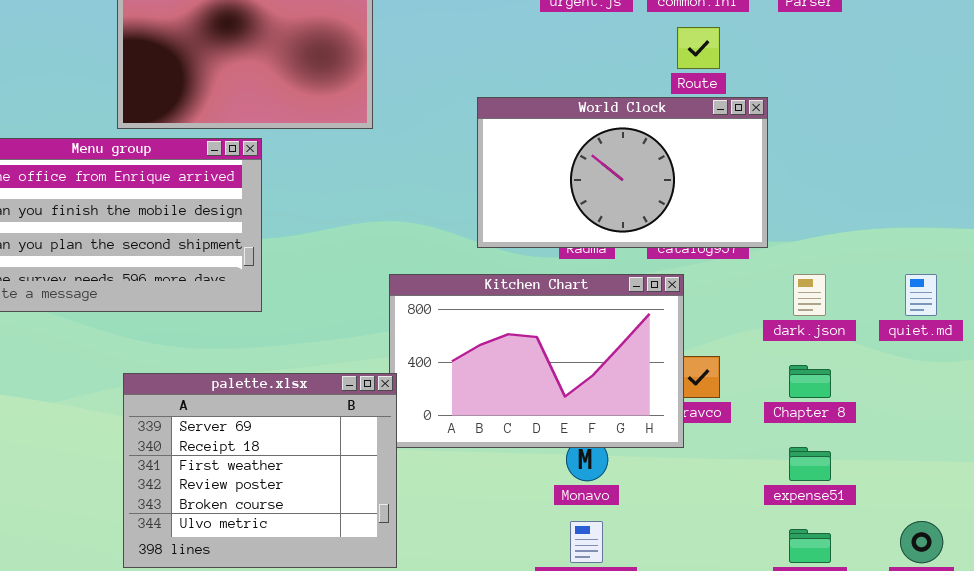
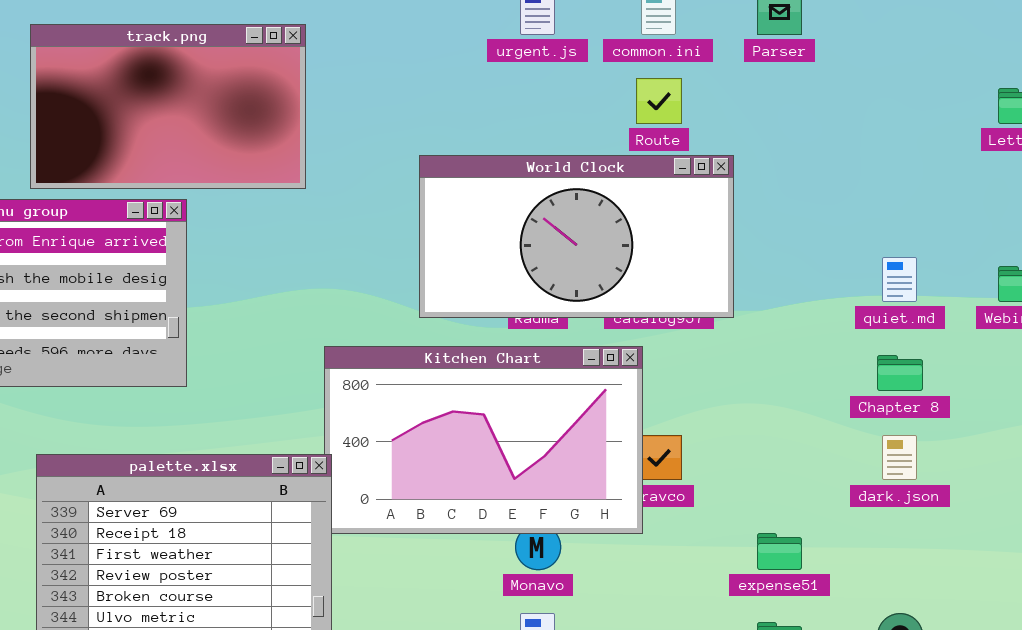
dark.json: [793,274,826,316] -> [882,435,917,480], moved
quiet.md: [905,274,937,316] -> [882,257,917,302], moved
Chapter 8: [789,365,831,398] -> [877,355,923,391], moved

